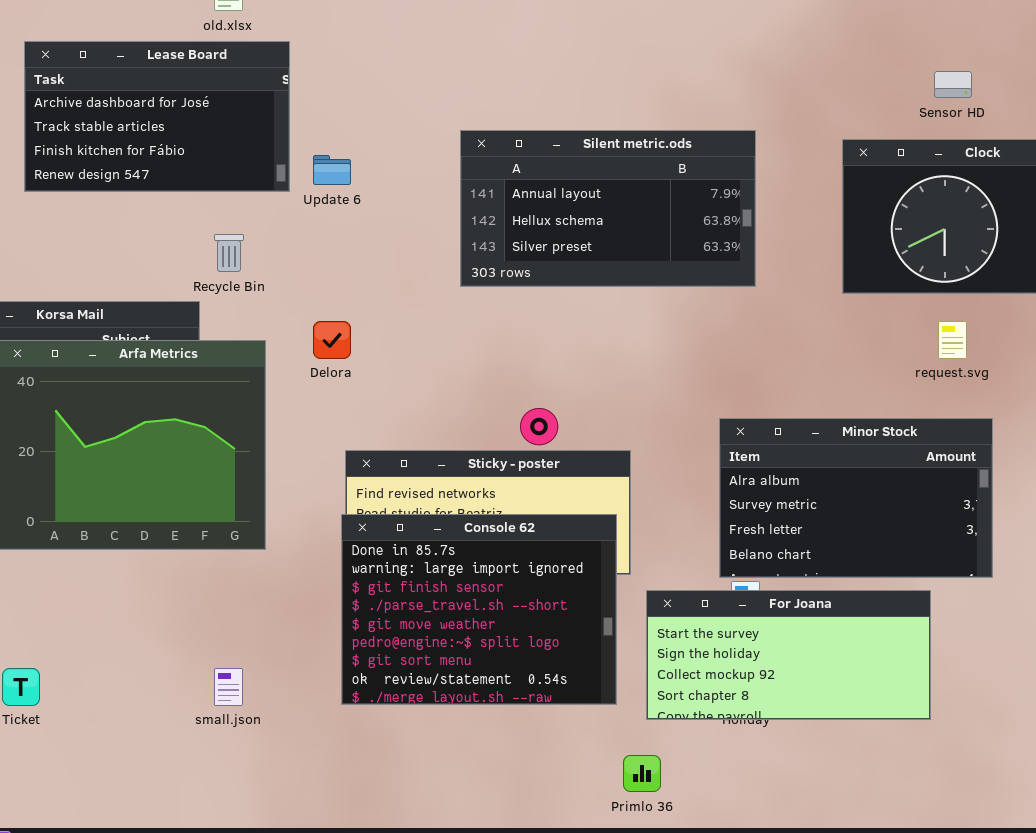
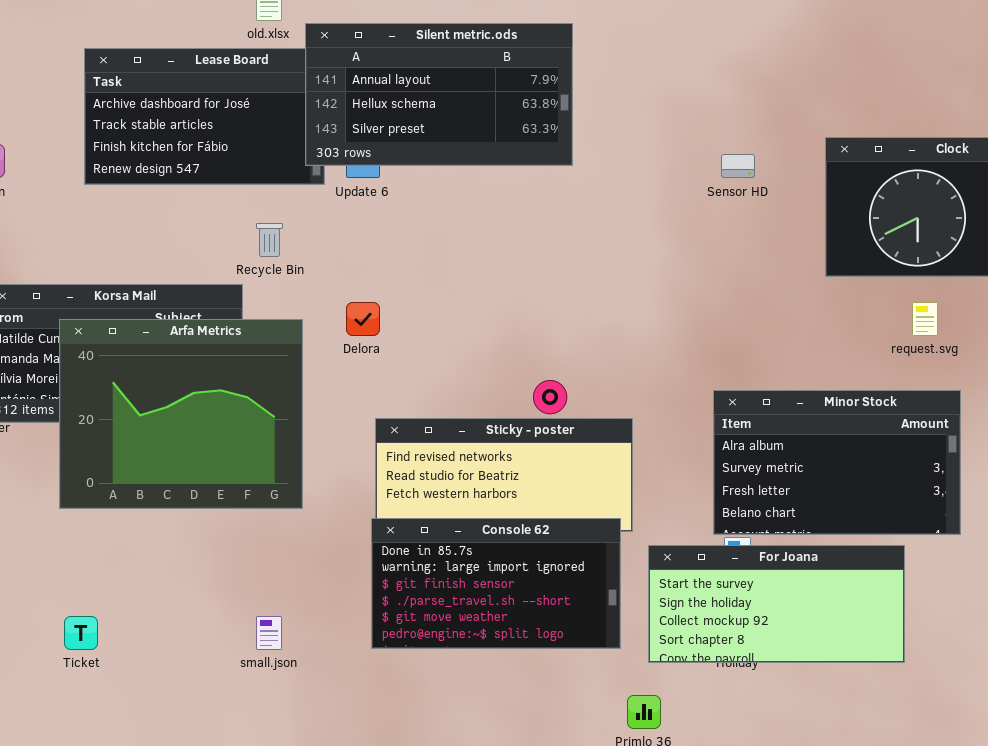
Sensor HD: [934,71,972,98] -> [721,154,755,178], moved
Silent metric.ods: [460,130,756,287] -> [305,23,573,166], moved
Console 62: [341,514,617,705] -> [371,518,621,649], resized

